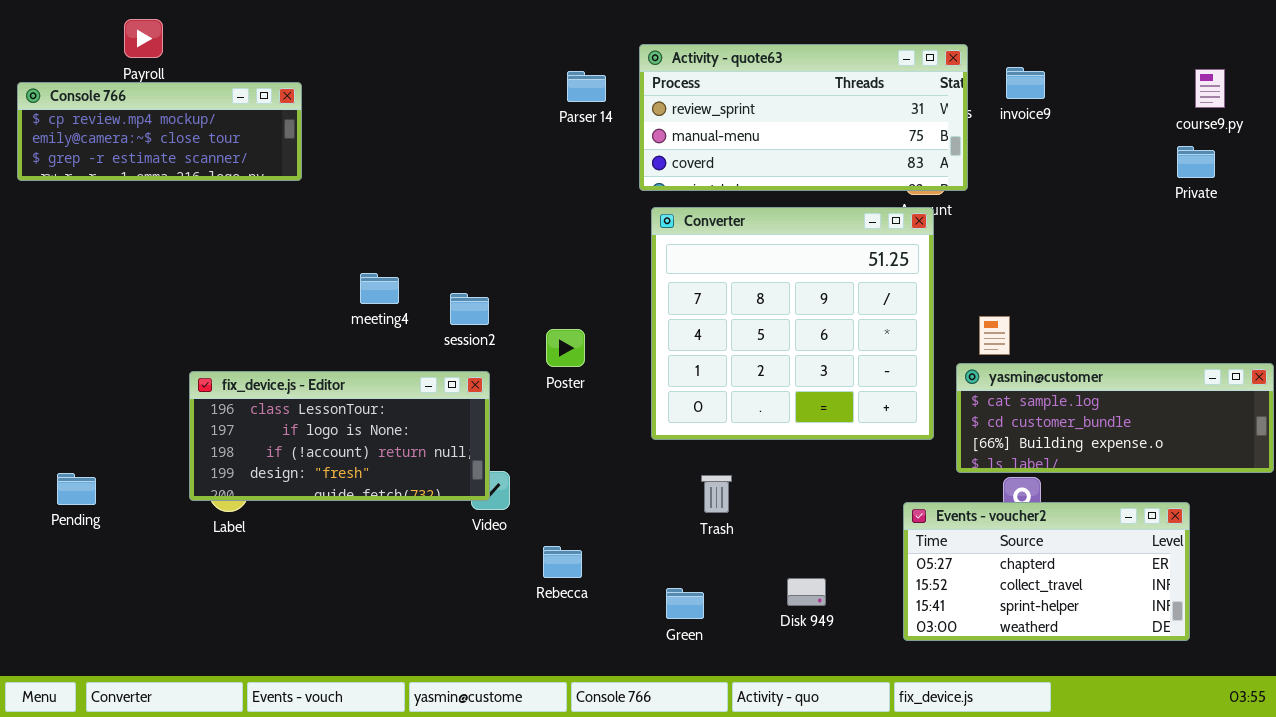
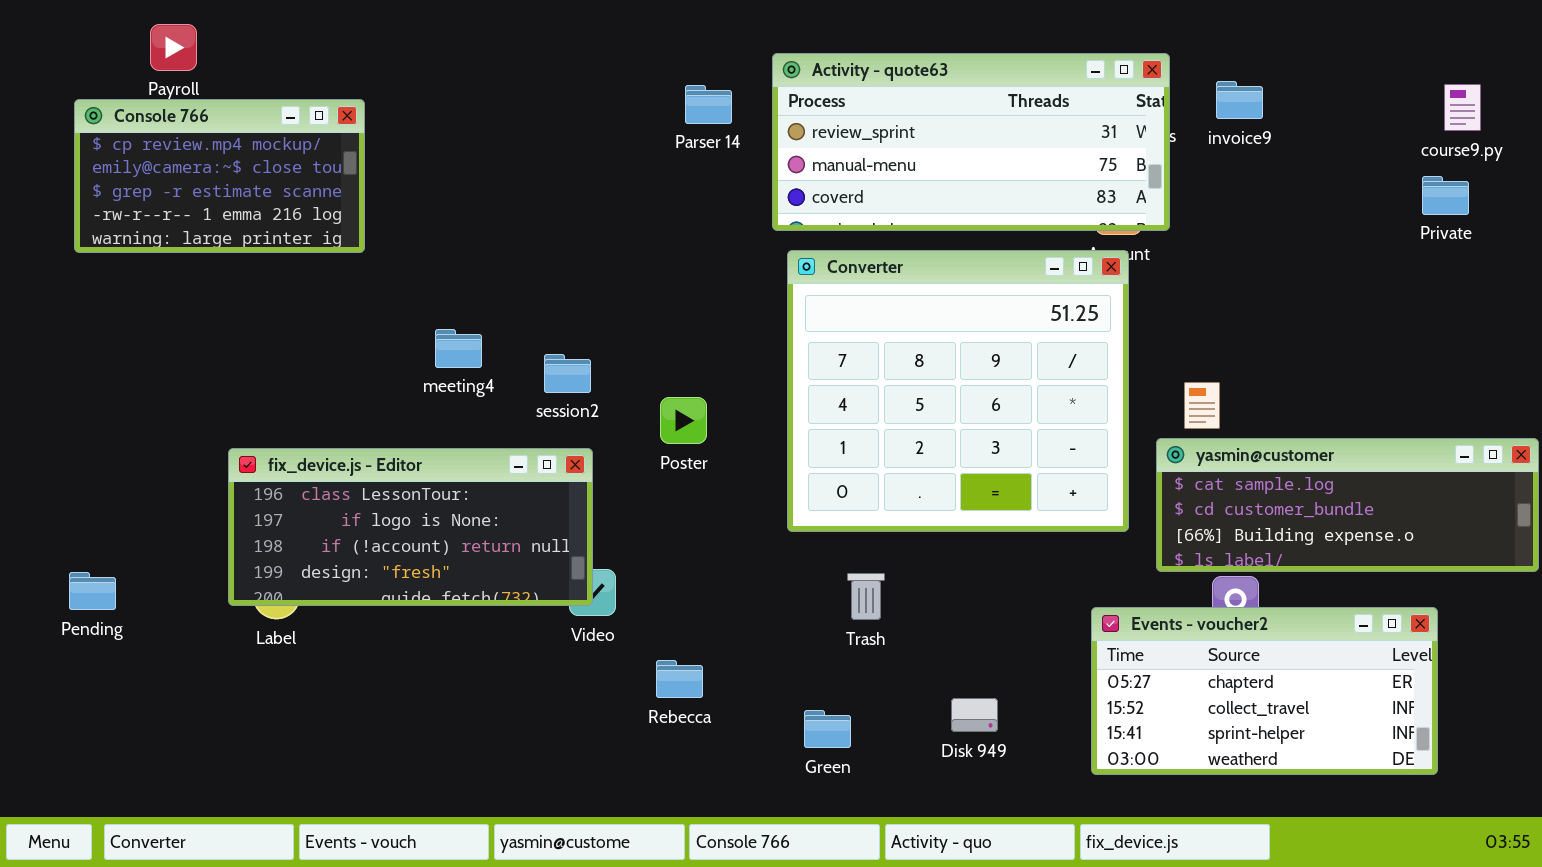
Console 766: [17,82,302,181] -> [74,99,365,253], resized

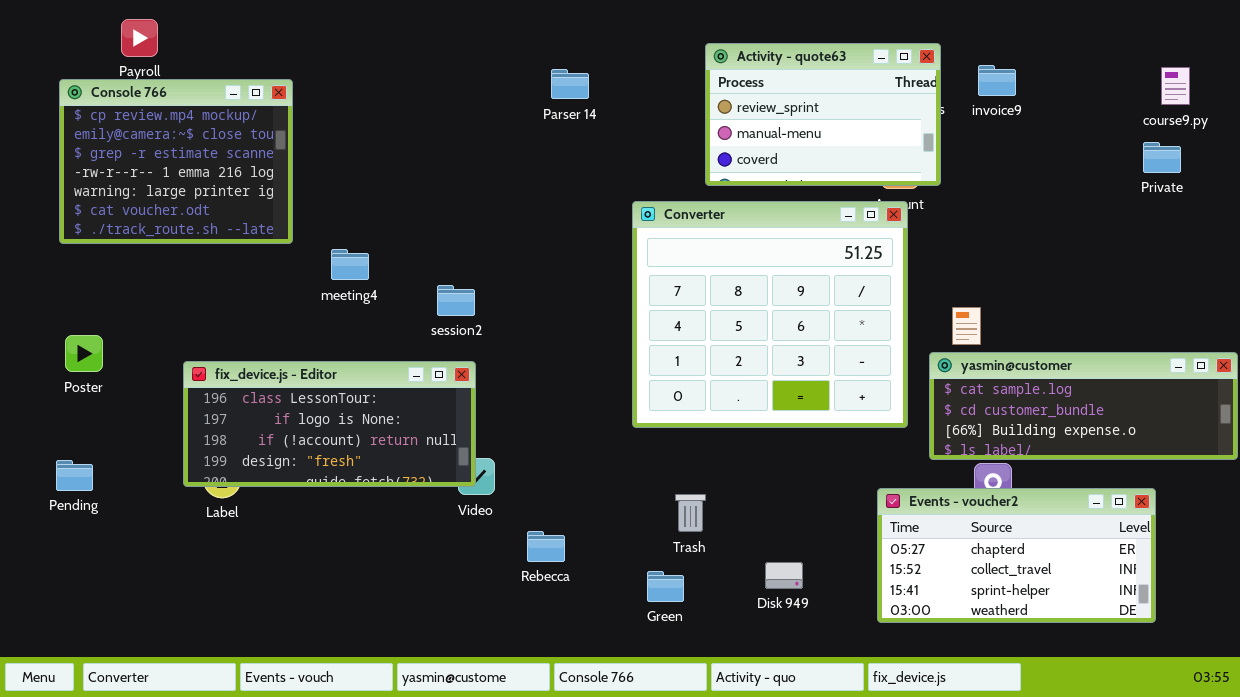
Activity - quote63: [772,53,1170,231] -> [705,43,941,186], resized
Console 766: [74,99,365,253] -> [59,79,293,244], resized
meeting4: [435,329,482,368] -> [331,249,369,280], moved
Poster: [660,397,707,444] -> [65,335,103,372], moved
Trash: [847,573,885,620] -> [675,494,706,532], moved

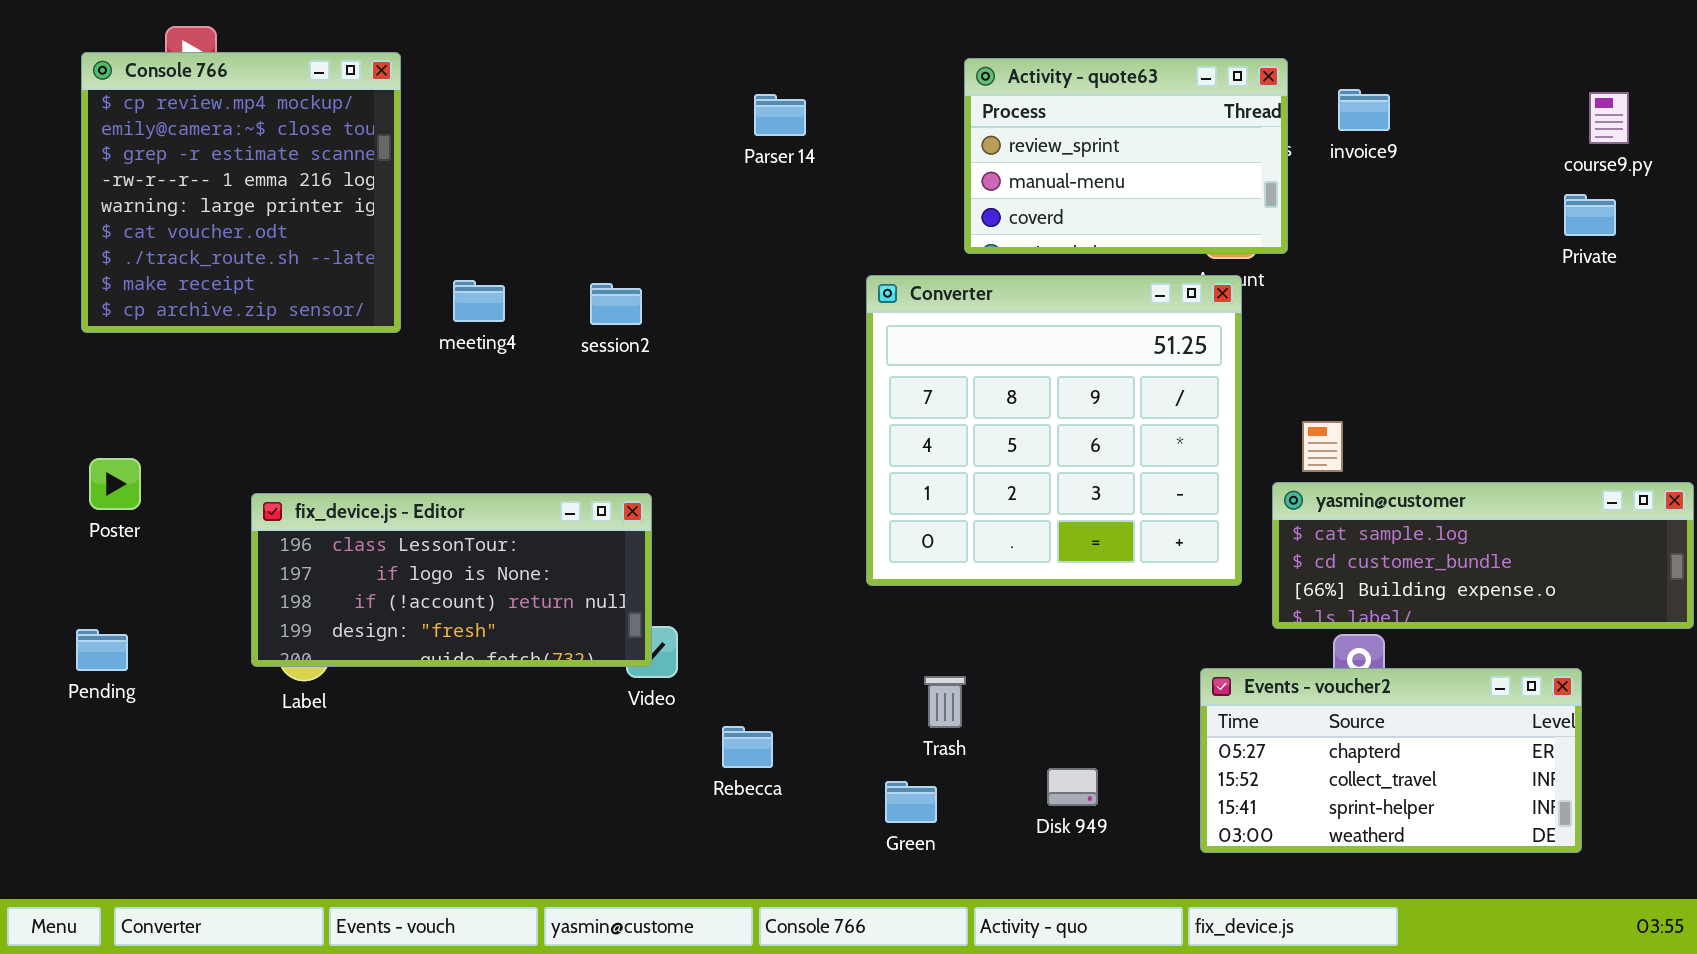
Console 766: [59,79,293,244] -> [81,52,401,333], resized
meeting4: [331,249,369,280] -> [453,280,505,322], moved
session2: [437,285,475,316] -> [590,283,642,325], moved

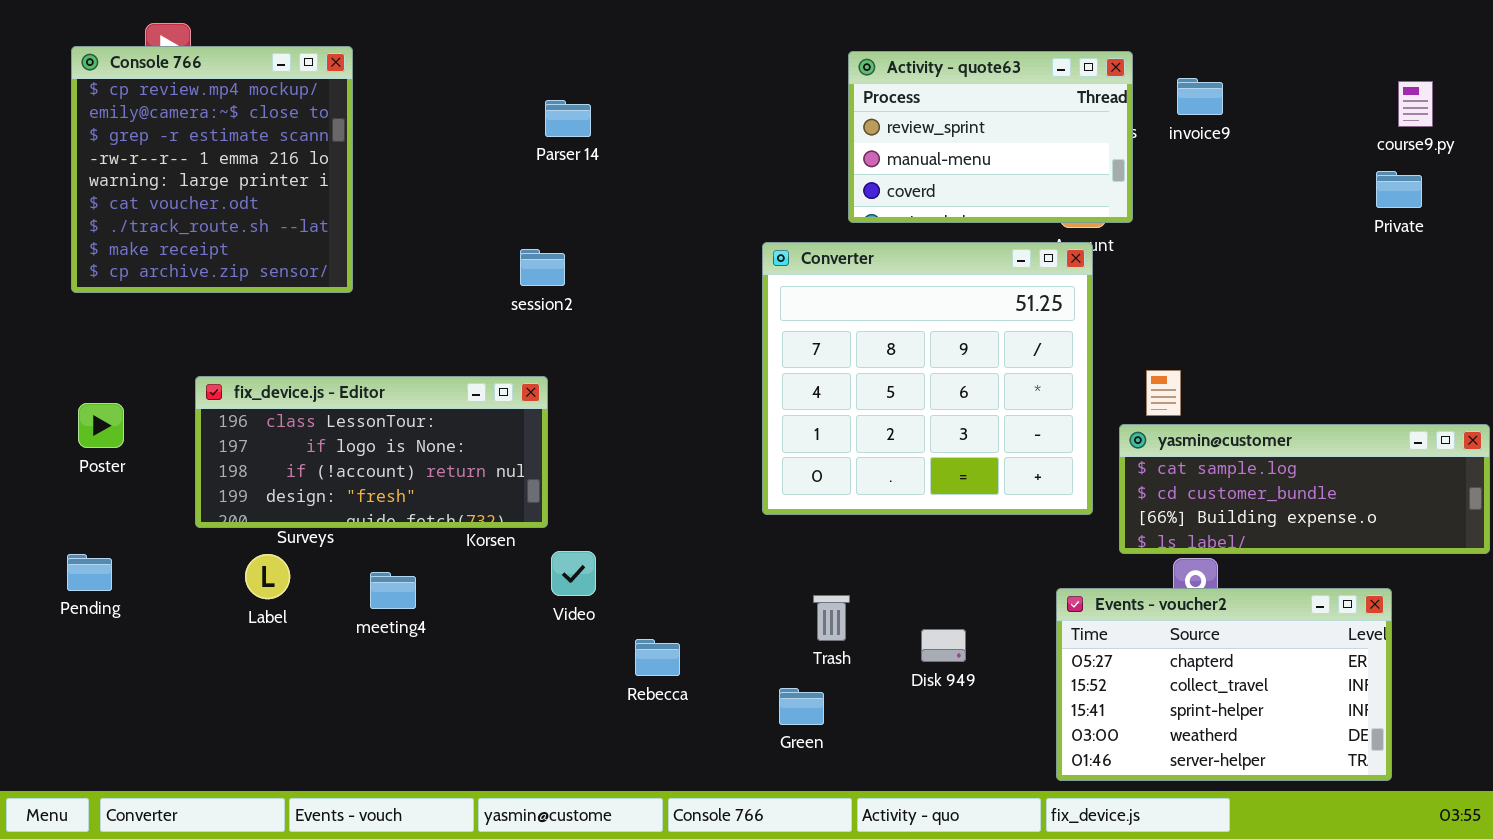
Parser 14: [754,94,806,136] -> [545,100,591,137], moved
meeting4: [453,280,505,322] -> [370,572,416,609], moved
fix_device.js - Editor: [251,493,652,667] -> [195,376,548,528], moved
Events - voucher2: [1200,668,1582,853] -> [1056,588,1392,781], resized
Disk 949: [1047,768,1098,806] -> [921,629,966,662], moved

